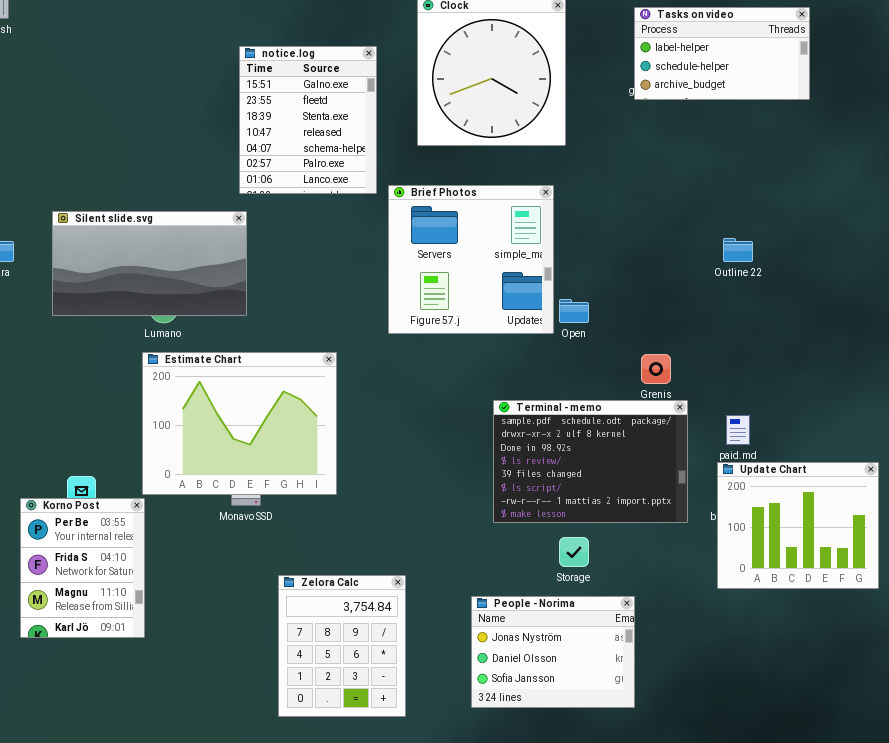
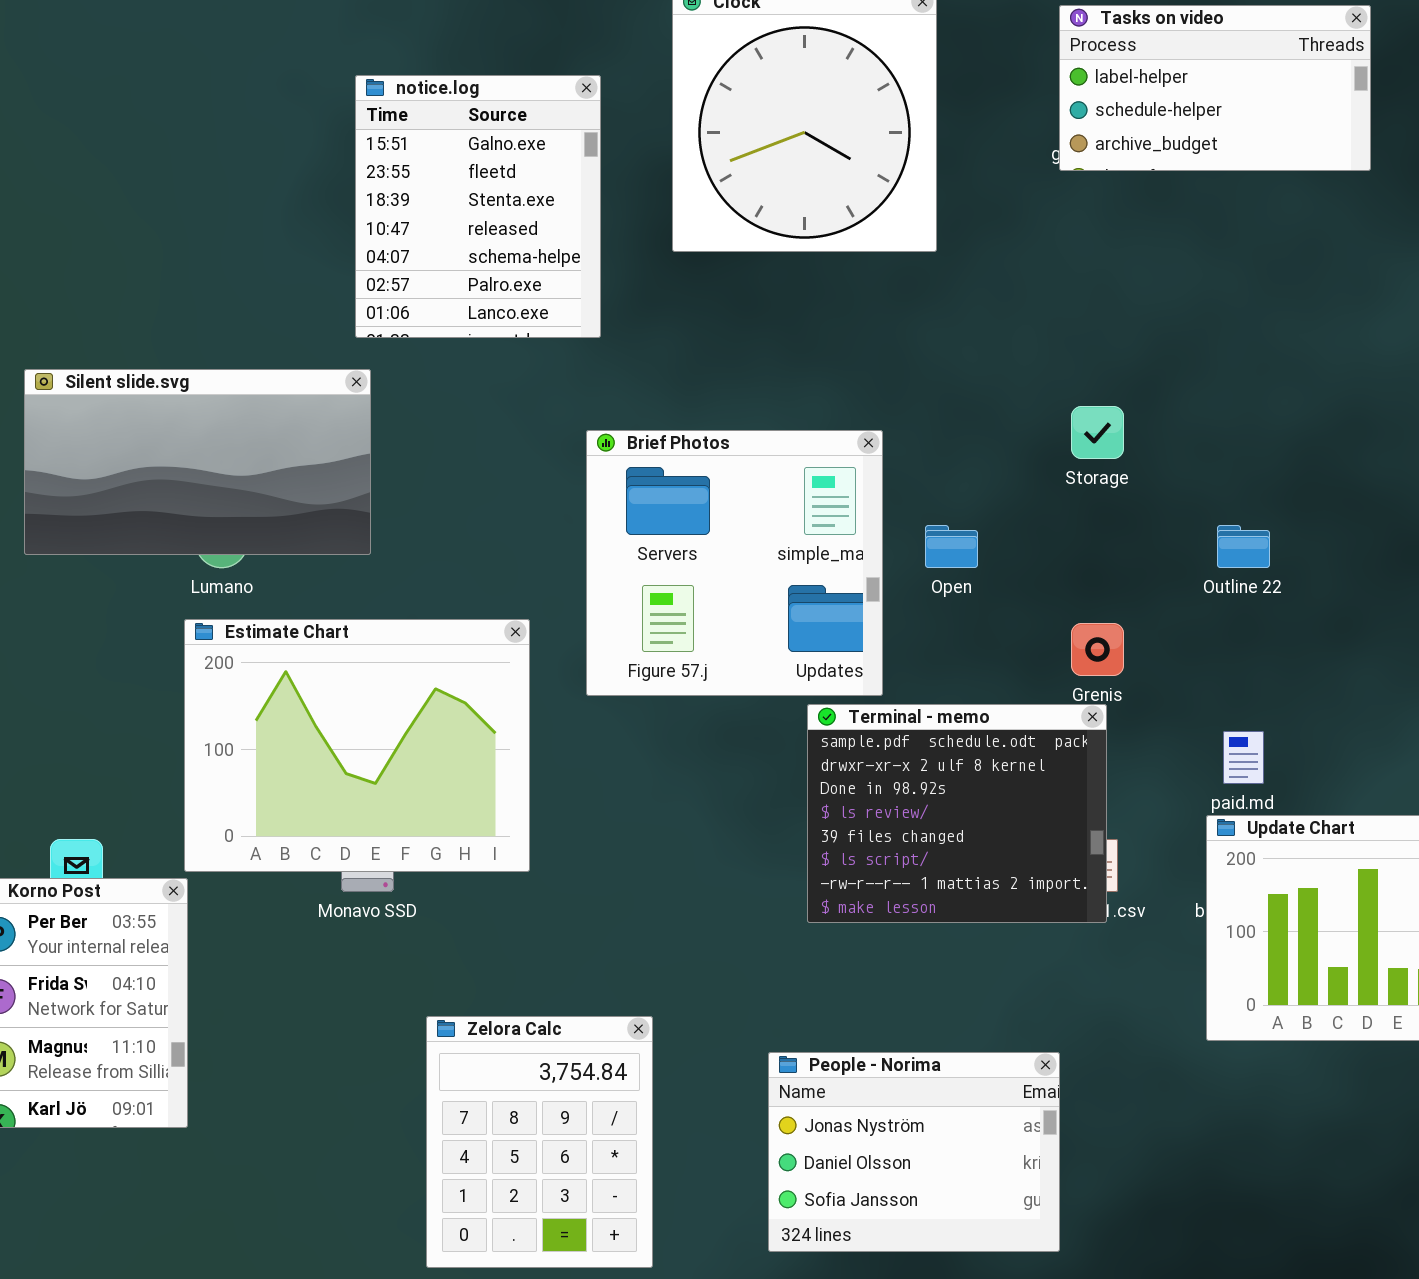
Brief Photos: [388,185,554,334] -> [586,430,883,696], moved
Outline 22: [723,238,753,262] -> [1217,525,1270,568], moved
Terminal - memo: [493,400,688,523] -> [807,704,1107,923], resized
Storage: [559,537,589,567] -> [1071,406,1124,459], moved

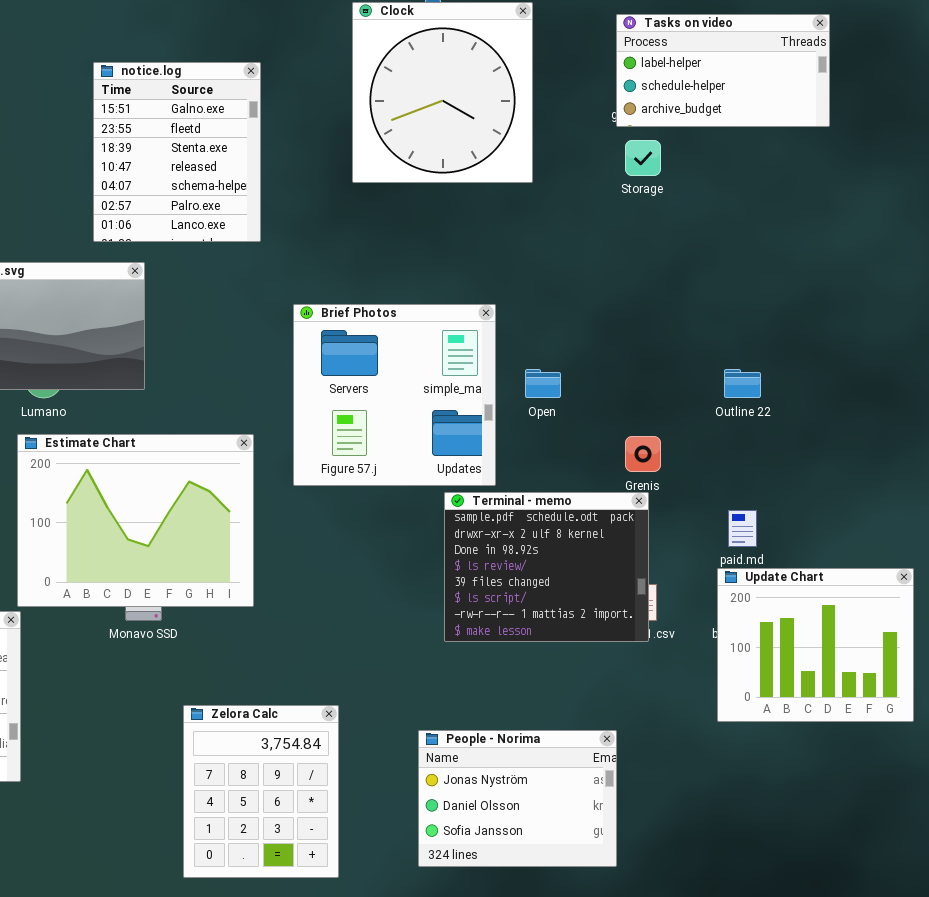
notice.log: [355,75,601,338] -> [93,62,261,242], moved
Storage: [1071,406,1124,459] -> [625,140,661,176], moved

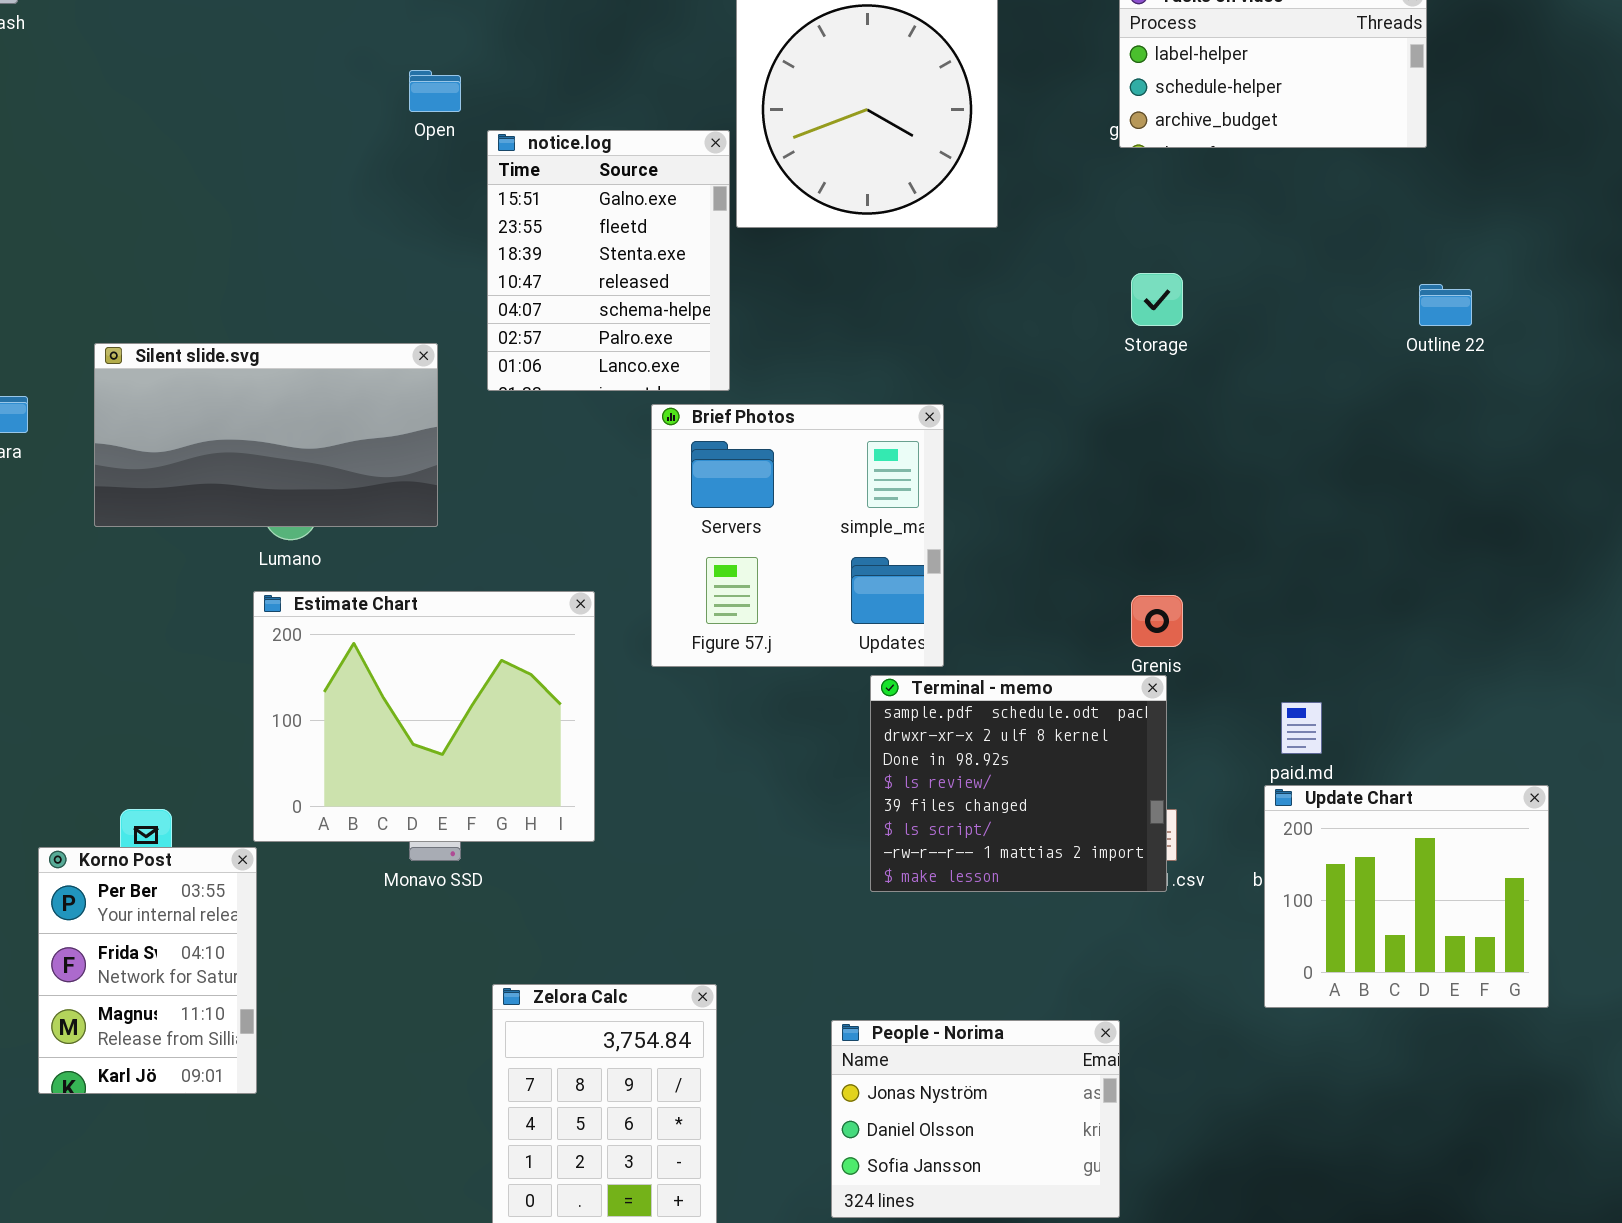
notice.log: [93,62,261,242] -> [487,130,730,391], moved
Storage: [625,140,661,176] -> [1131,273,1183,326], moved
Open: [525,369,561,398] -> [409,70,461,112], moved
Outline 22: [724,369,761,398] -> [1419,284,1472,326], moved

